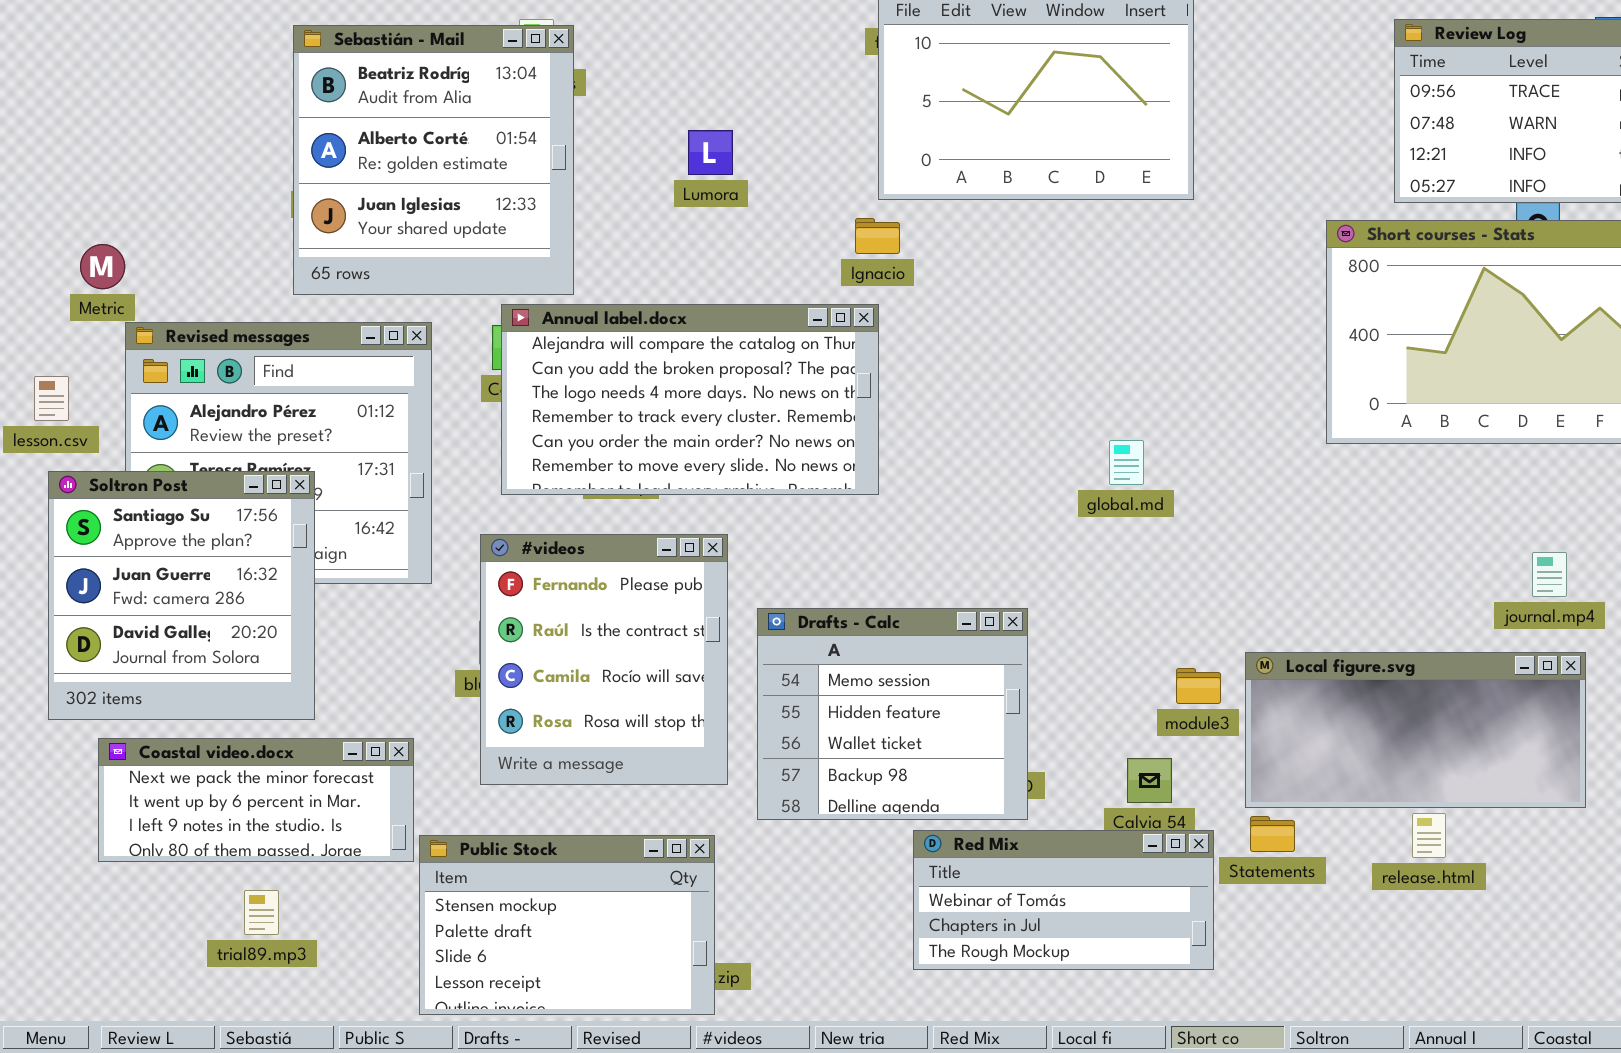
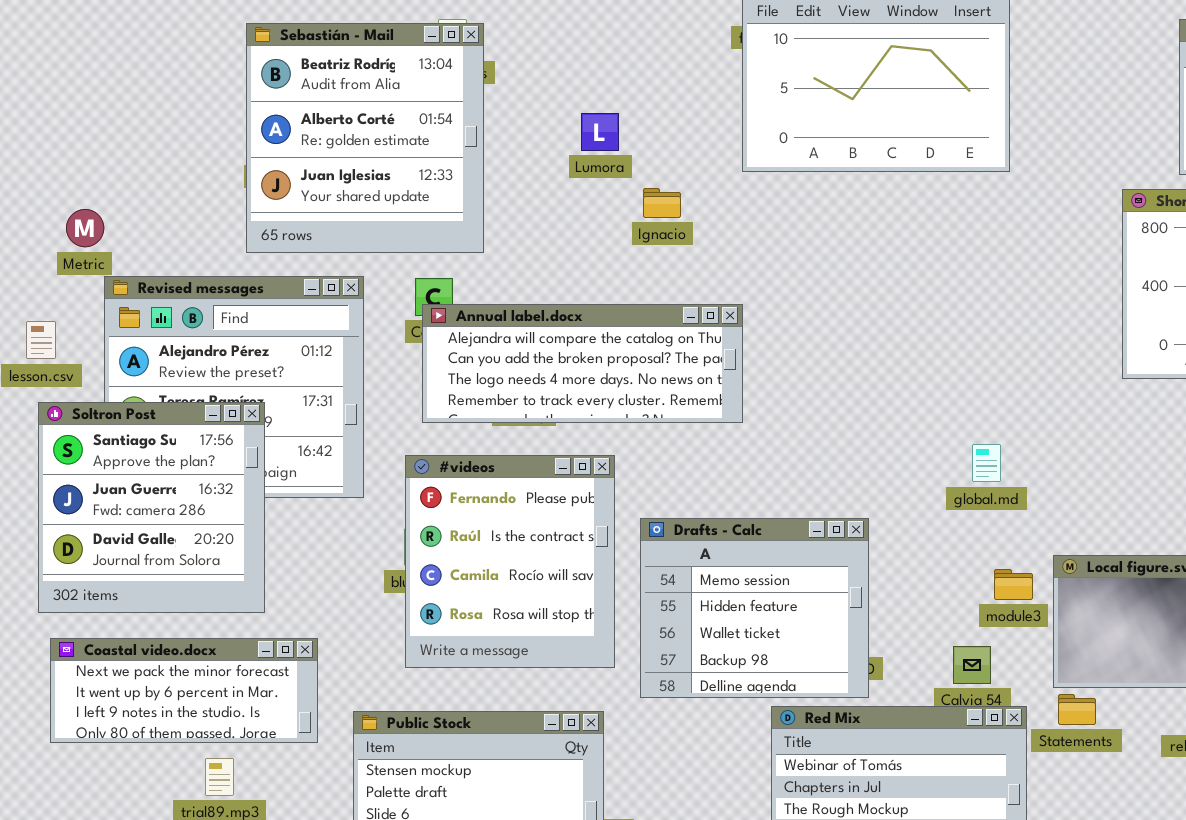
Ignacio: [855,218,900,254] -> [643,188,681,218], moved
Annual label.docx: [501,304,879,495] -> [422,304,743,423], resized
global.md: [1109,440,1144,485] -> [972,444,1001,482], moved
Coastal video.docx: [98,738,414,862] -> [50,638,318,743], moved

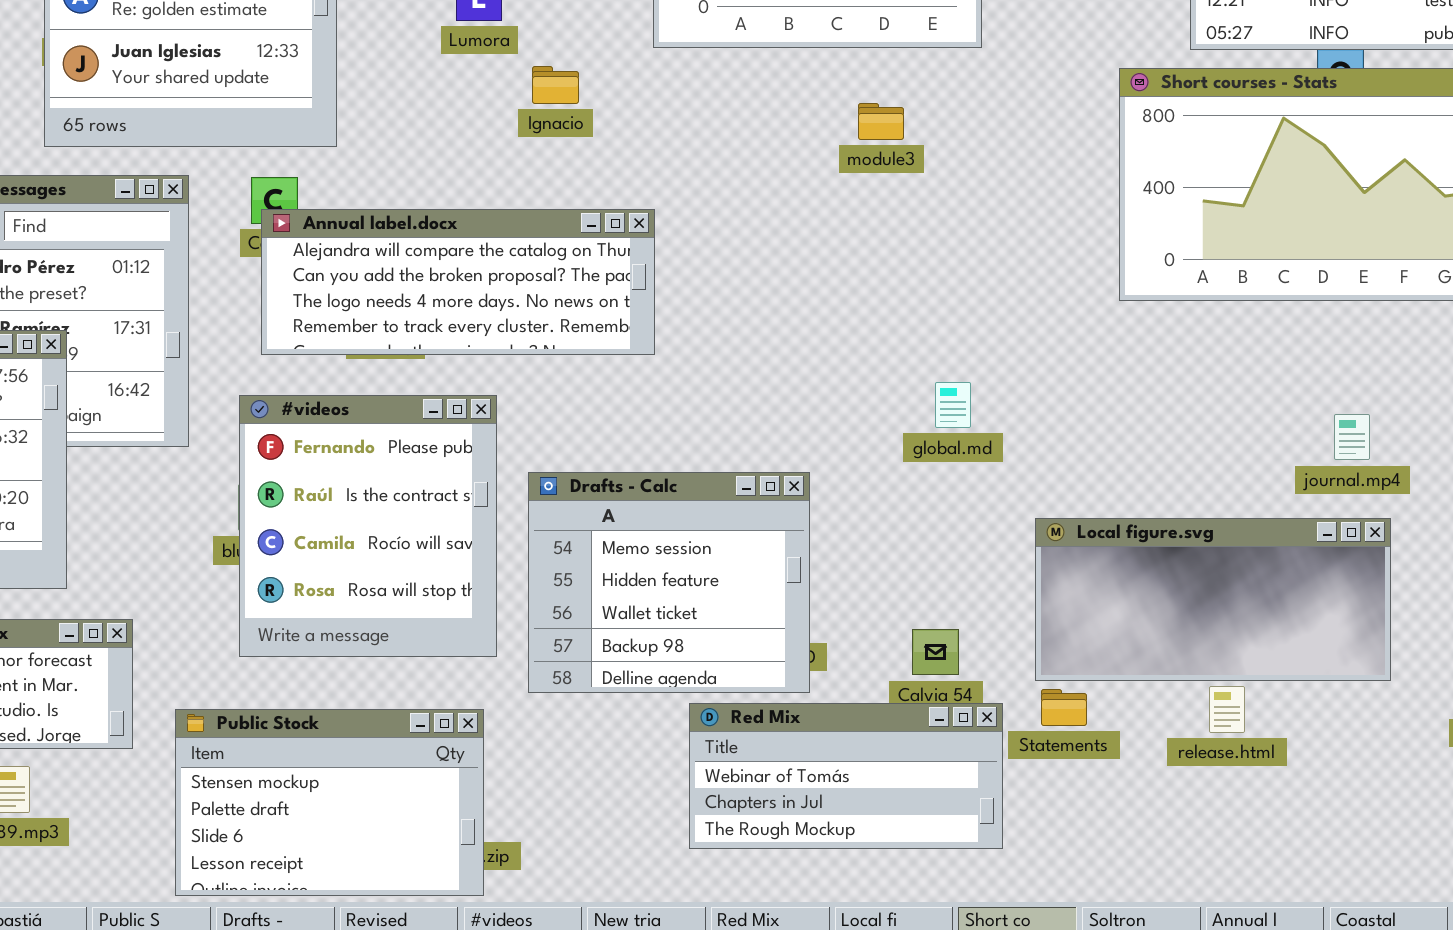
module3: [994,569,1033,600] -> [858,103,904,140], moved

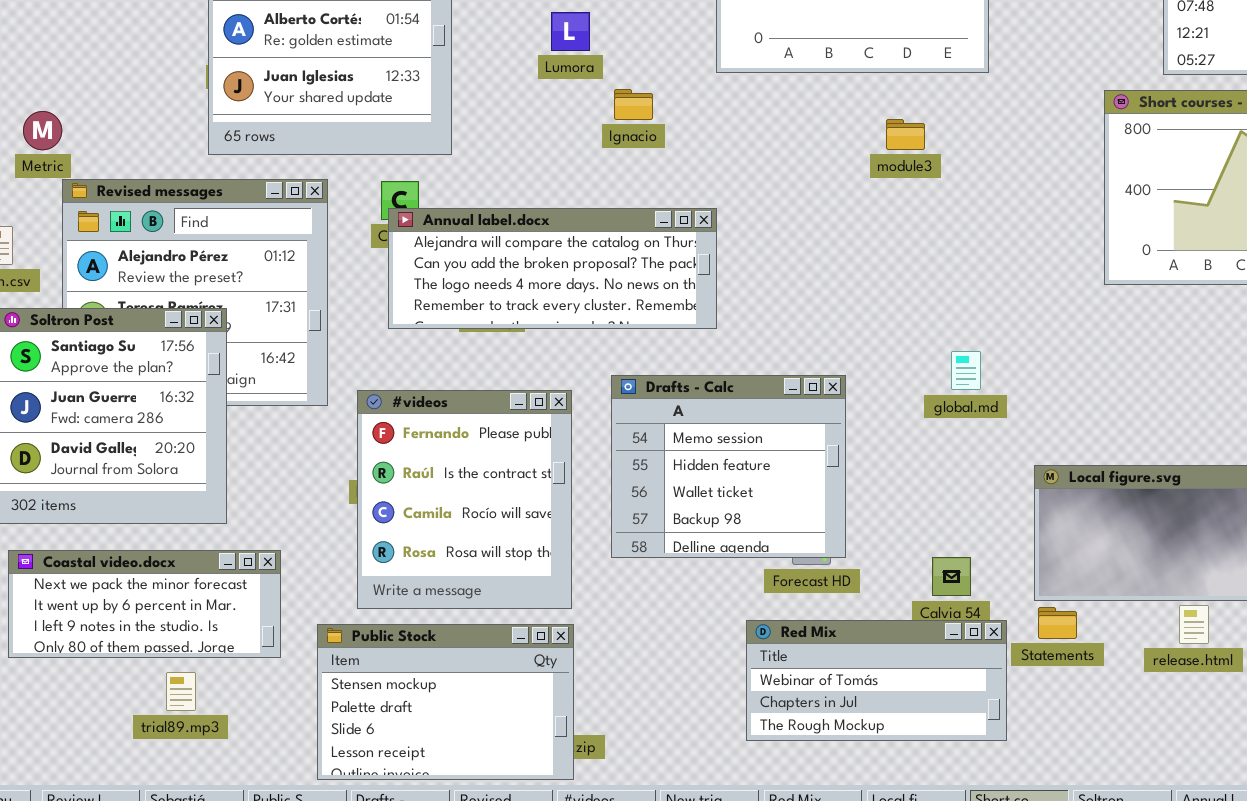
#videos: [239,395,497,657] -> [357,390,572,609], moved
Drafts - Calc: [528,472,810,693] -> [611,375,846,558], moved

